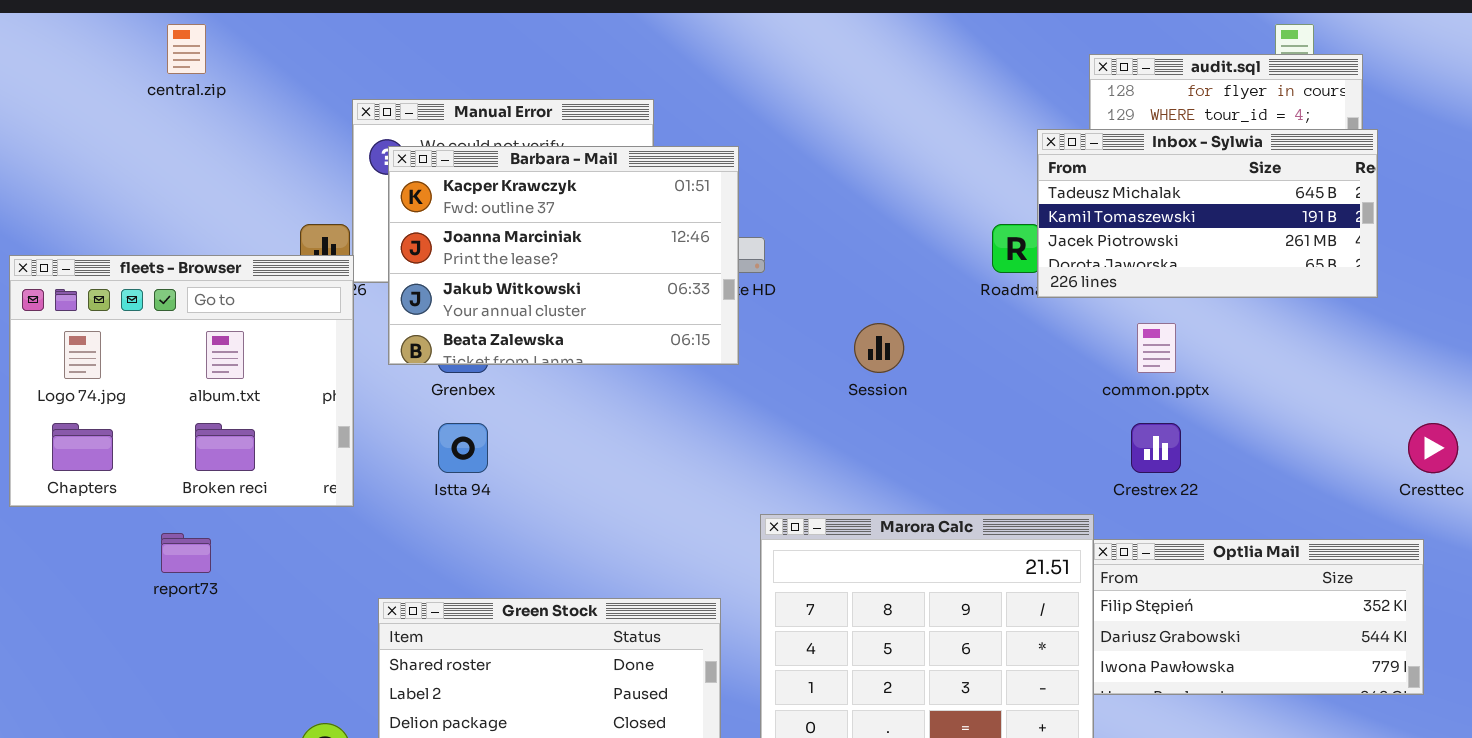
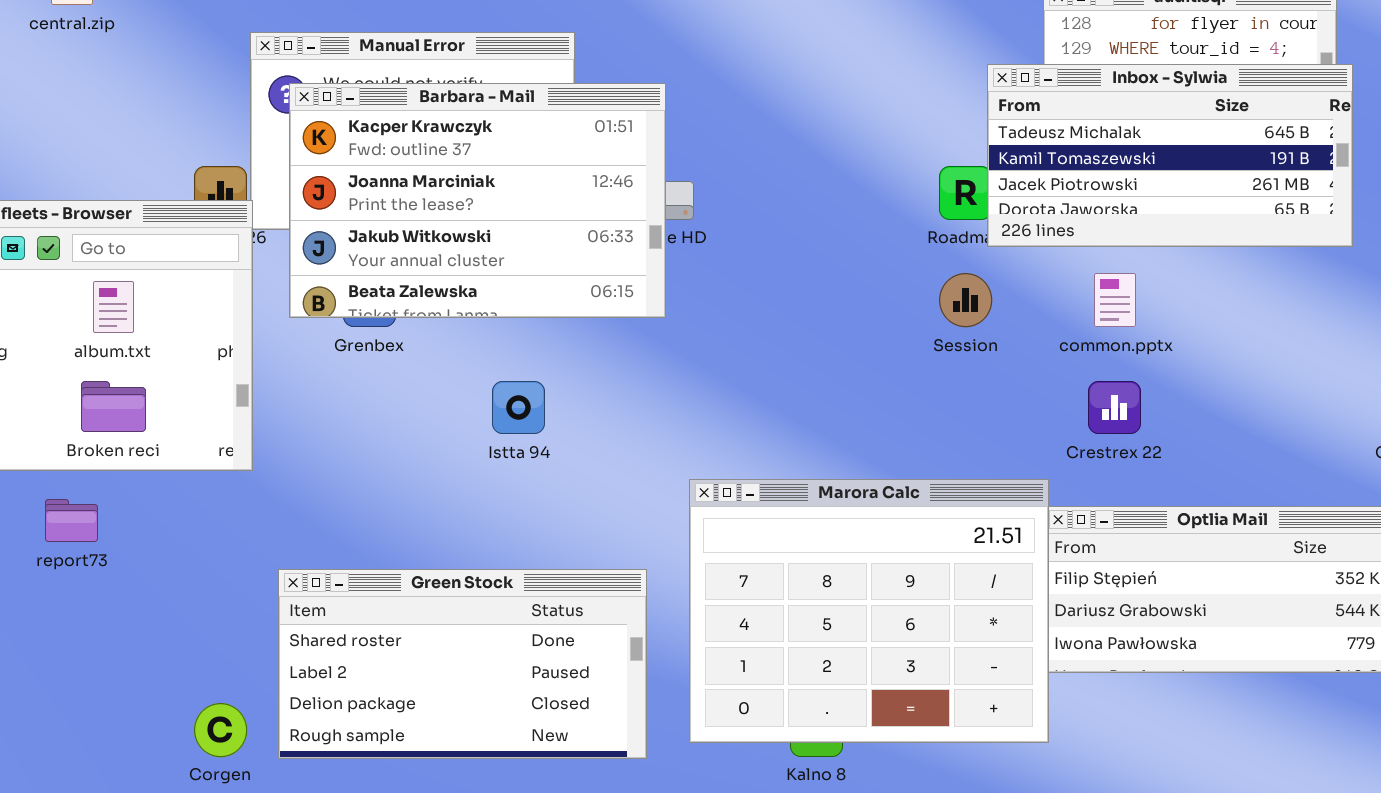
Session: [854,323,904,373] -> [939,273,992,327], moved
Istta 94: [438,423,488,473] -> [492,381,545,434], moved

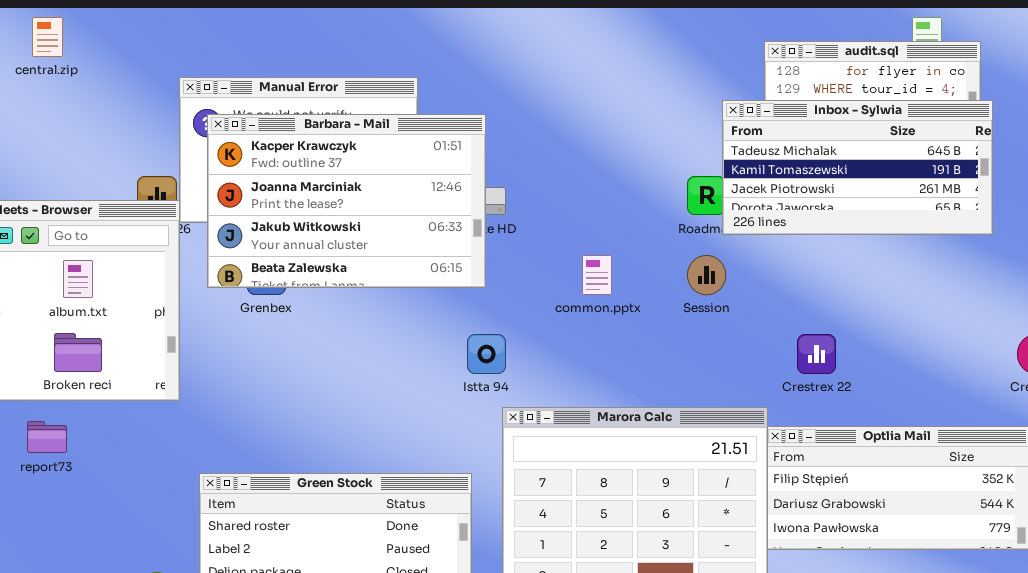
common.pptx: [1094,273,1136,327] -> [582,255,612,295], moved
Istta 94: [492,381,545,434] -> [467,334,506,374], moved

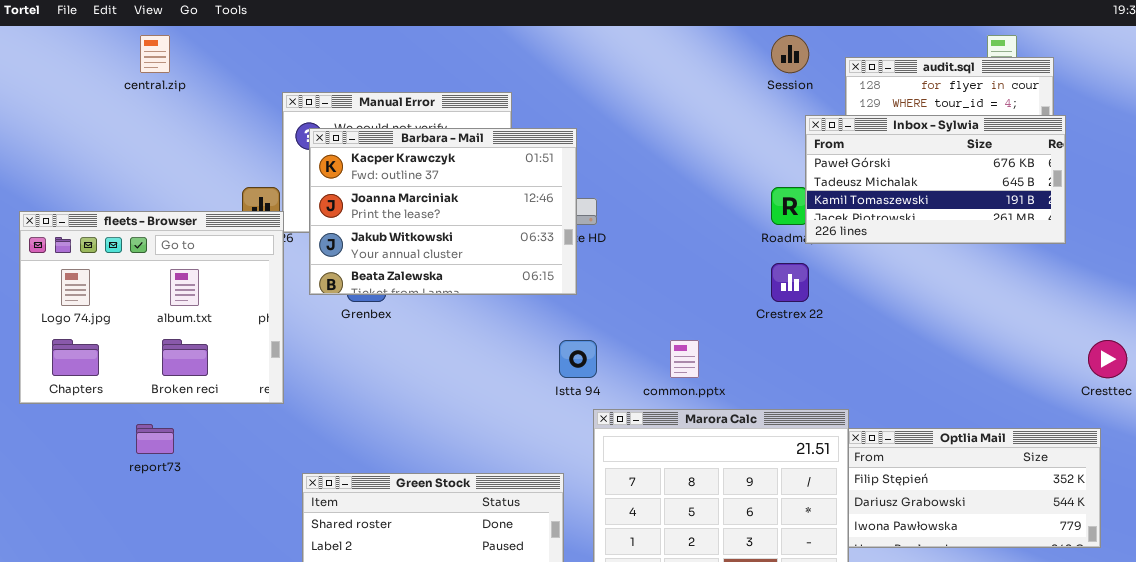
Inbox - Sylwia: [722,100,993,235] -> [805,115,1066,244], scrolled up 1 row
common.pptx: [582,255,612,295] -> [670,340,699,378], moved
Session: [687,255,726,295] -> [771,35,809,73], moved
Crestrex 22: [797,334,836,374] -> [771,263,809,302], moved

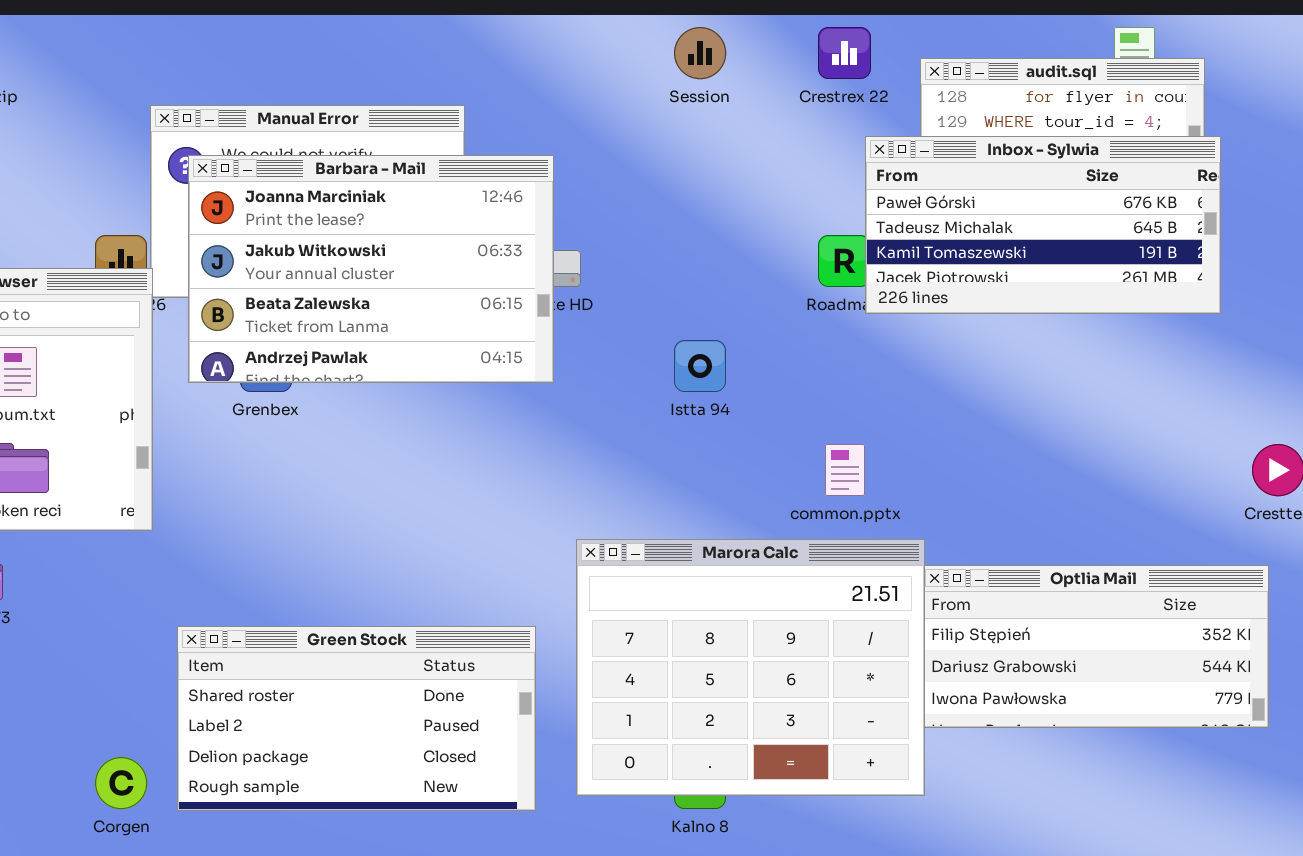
Session: [771,35,809,73] -> [674,27,726,79], moved
Barbara - Mail: [309,128,577,295] -> [188,155,554,383], scrolled down 1 row
Crestrex 22: [771,263,809,302] -> [818,27,871,79], moved
Istta 94: [559,340,597,378] -> [674,340,726,392], moved
common.pptx: [670,340,699,378] -> [825,444,865,496], moved

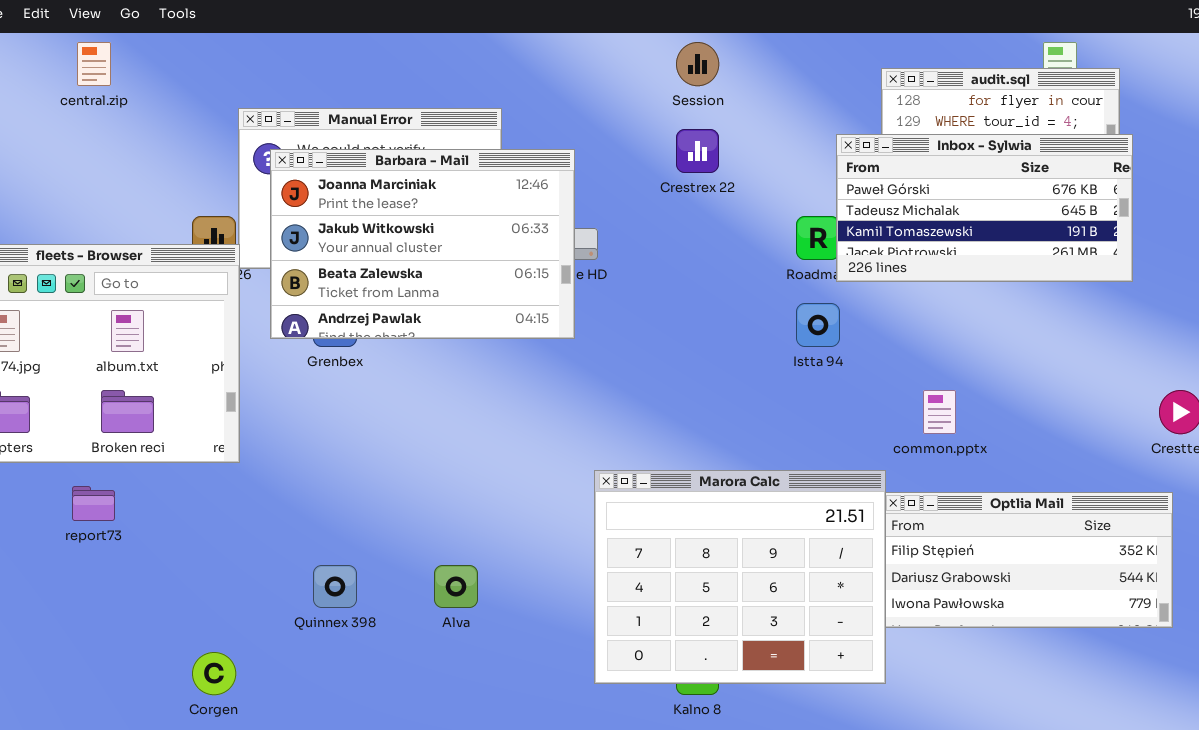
Crestrex 22: [818,27,871,79] -> [676,129,719,173], moved
Istta 94: [674,340,726,392] -> [796,303,840,347], moved
common.pptx: [825,444,865,496] -> [923,390,956,434], moved
Green Stock: [177,626,536,811] -> none, closed

